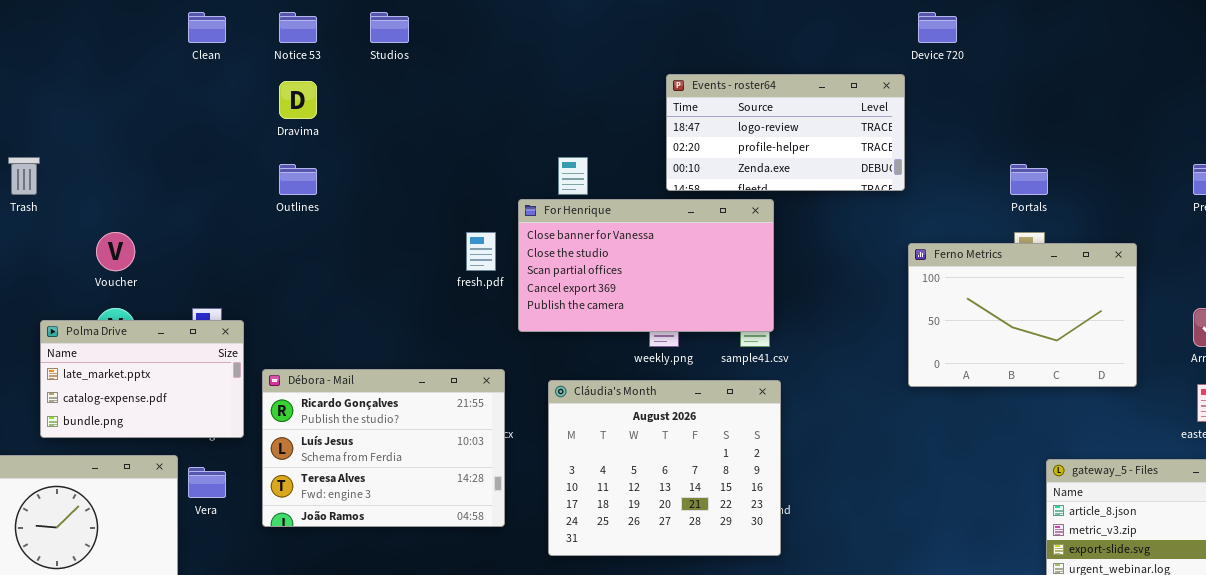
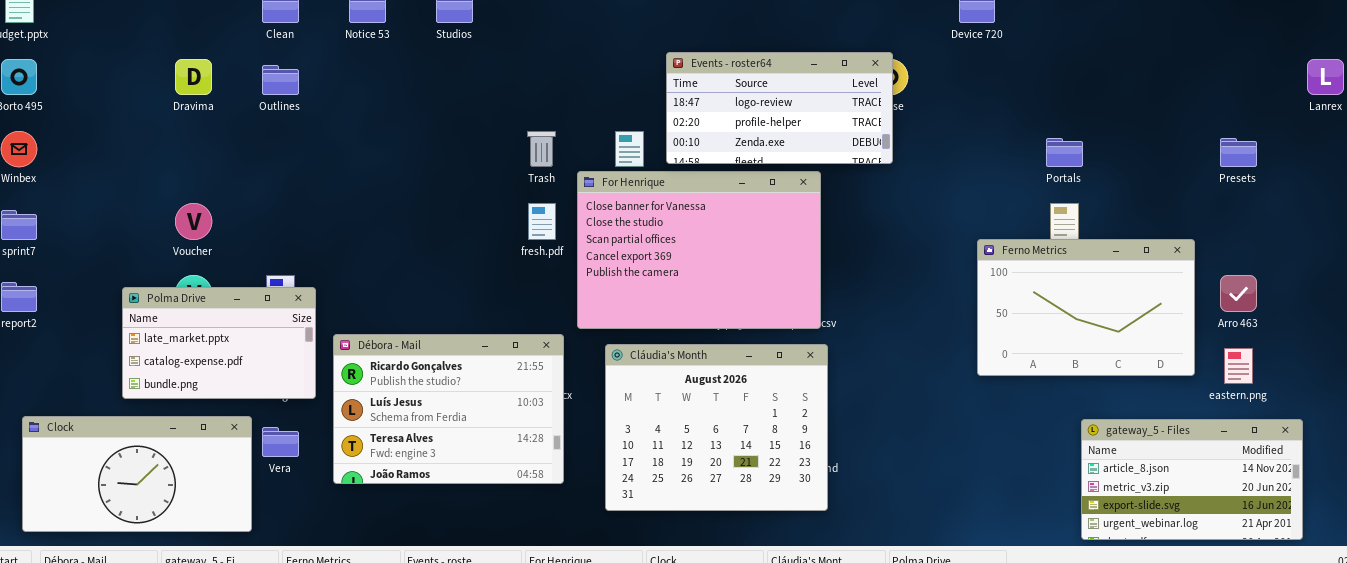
Events - roster64: [666,74,905,191] -> [666,52,893,164], moved
Dravima: [279,81,317,119] -> [175,59,212,95], moved
Trash: [8,157,40,195] -> [527,131,556,167], moved
Outlines: [279,164,317,195] -> [262,65,299,95], moved
For Henrique: [518,199,774,332] -> [577,171,821,329], resized
Ferno Metrics: [908,243,1137,387] -> [977,239,1195,376], moved

